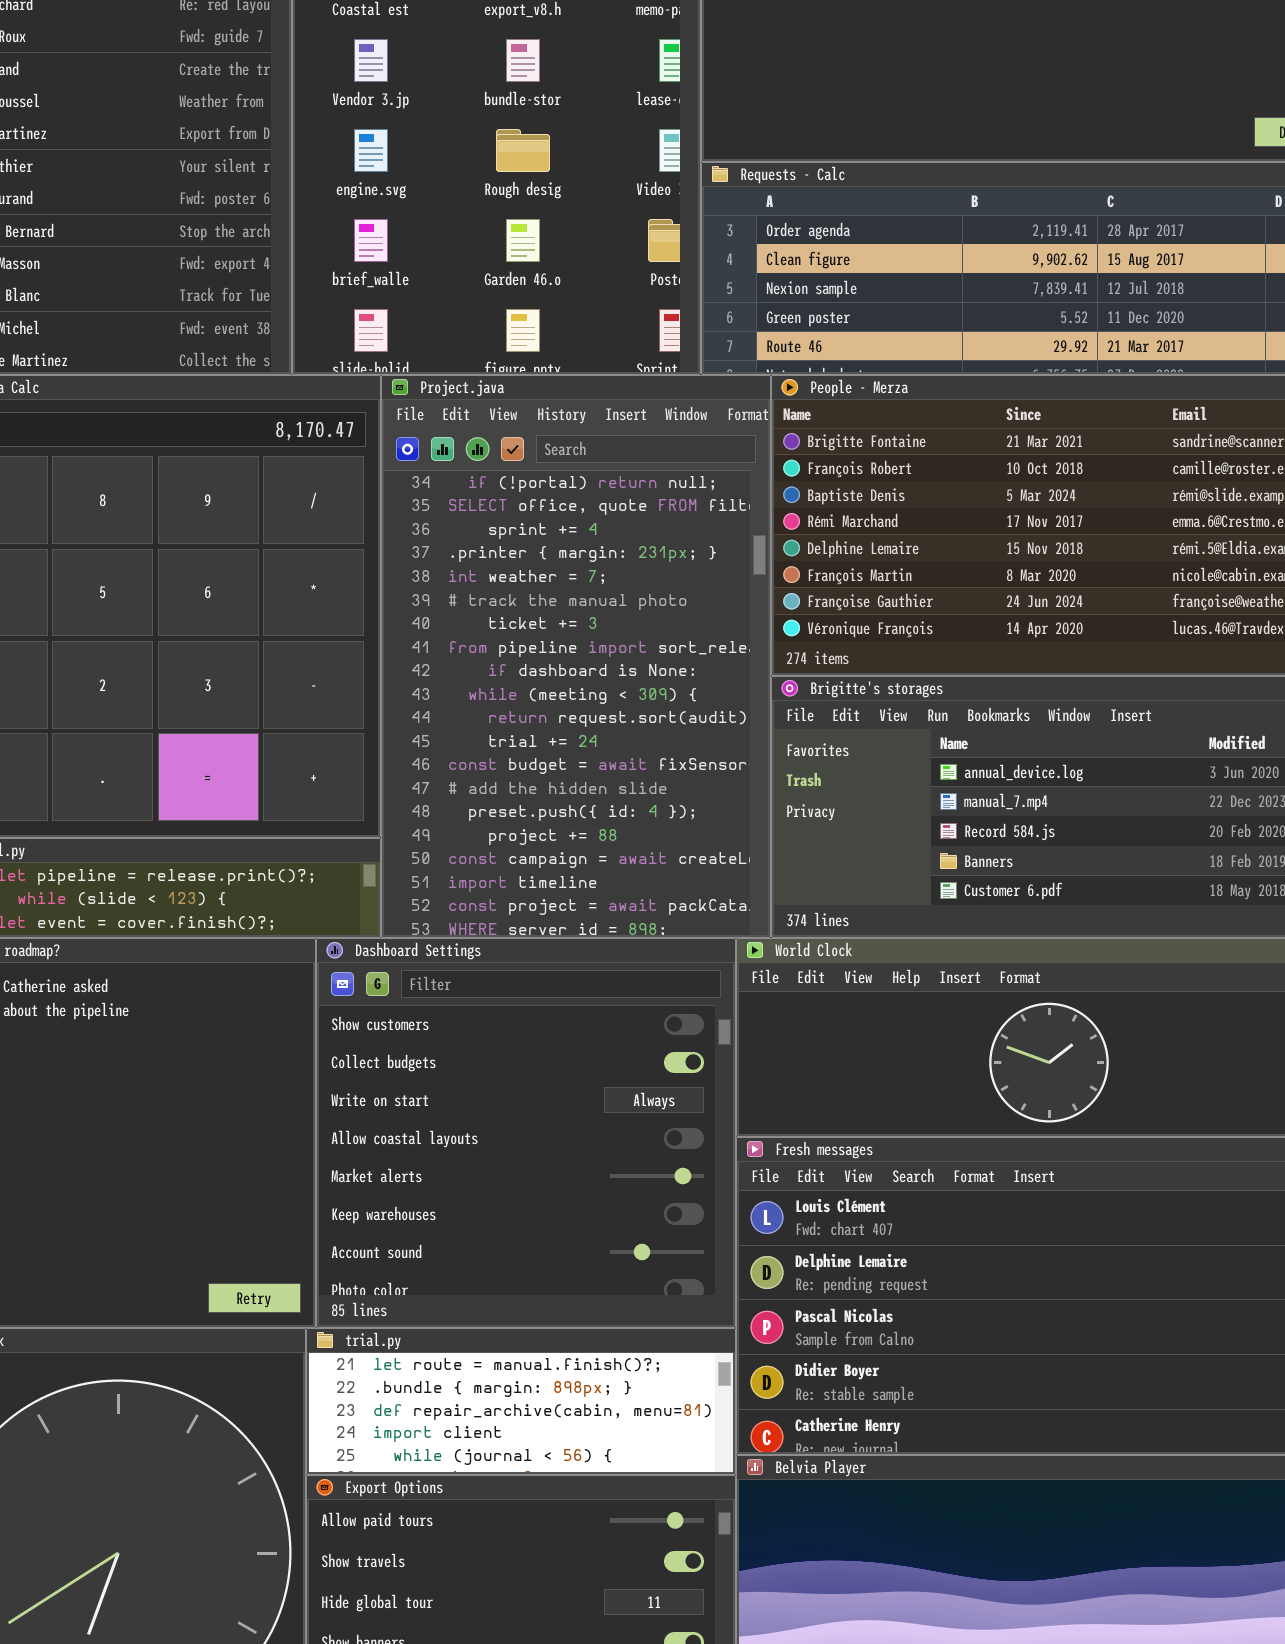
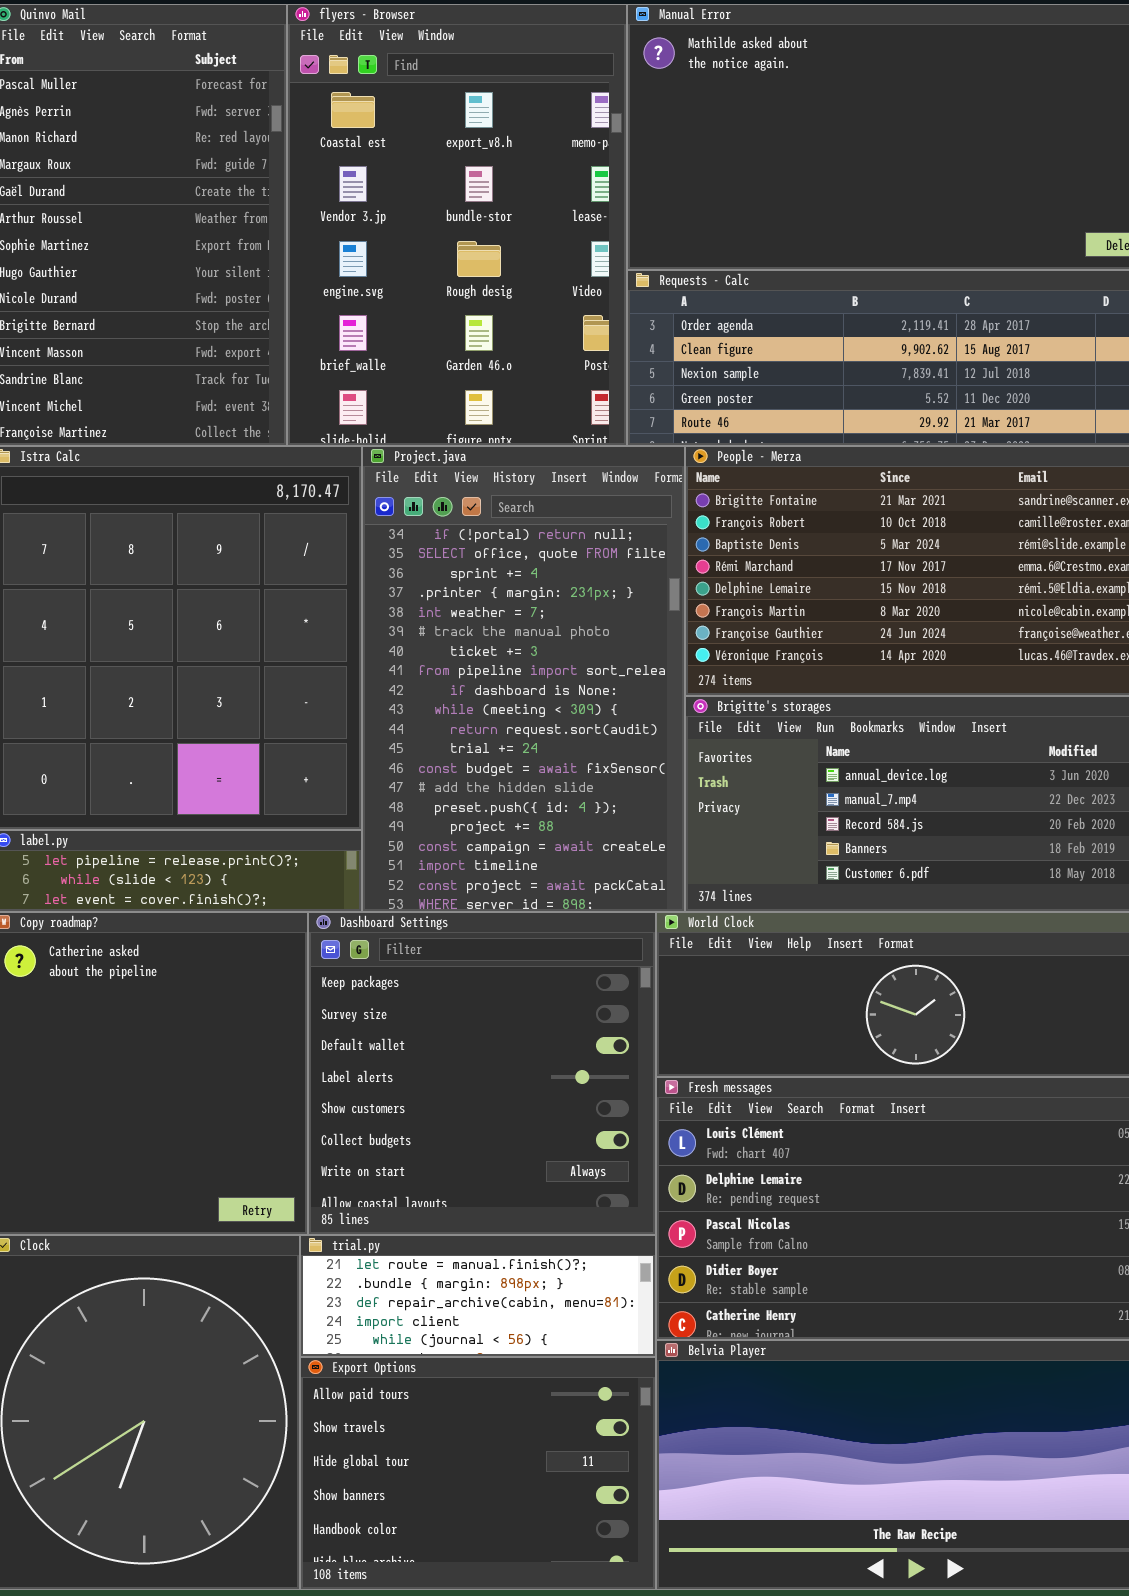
Dashboard Settings: [316,938,736,1328] -> [308,912,656,1235], scrolled up 4 rows

